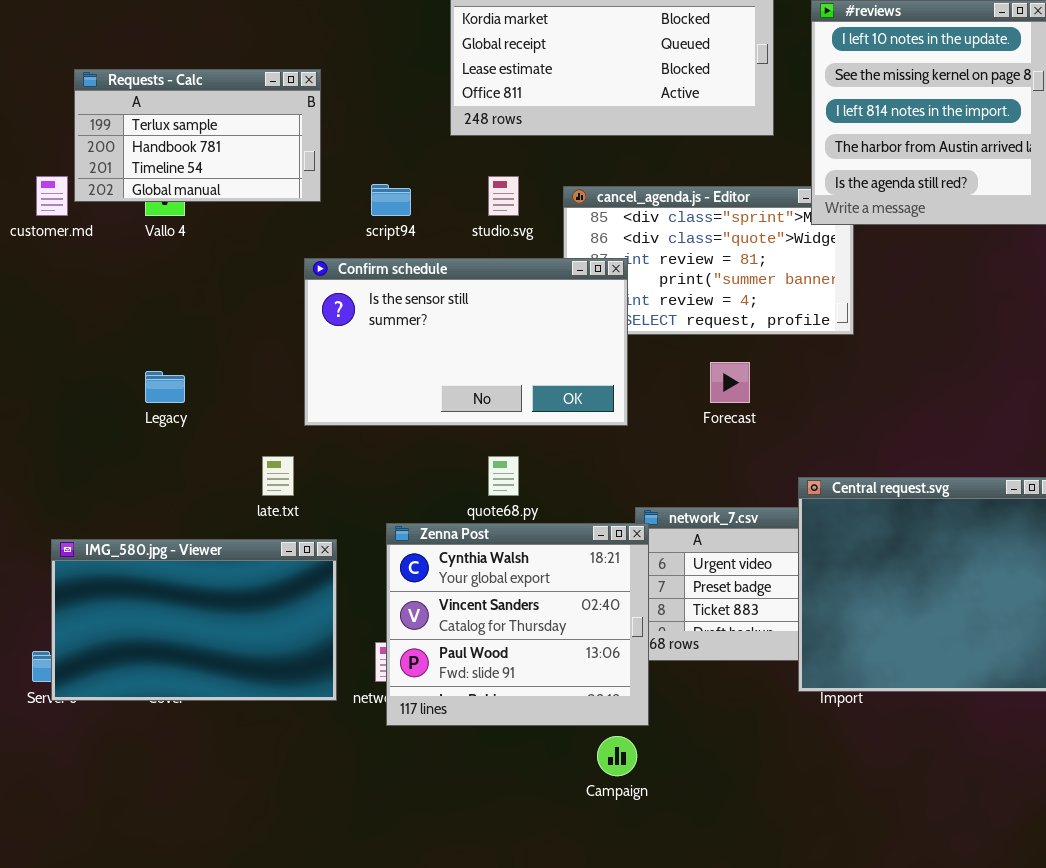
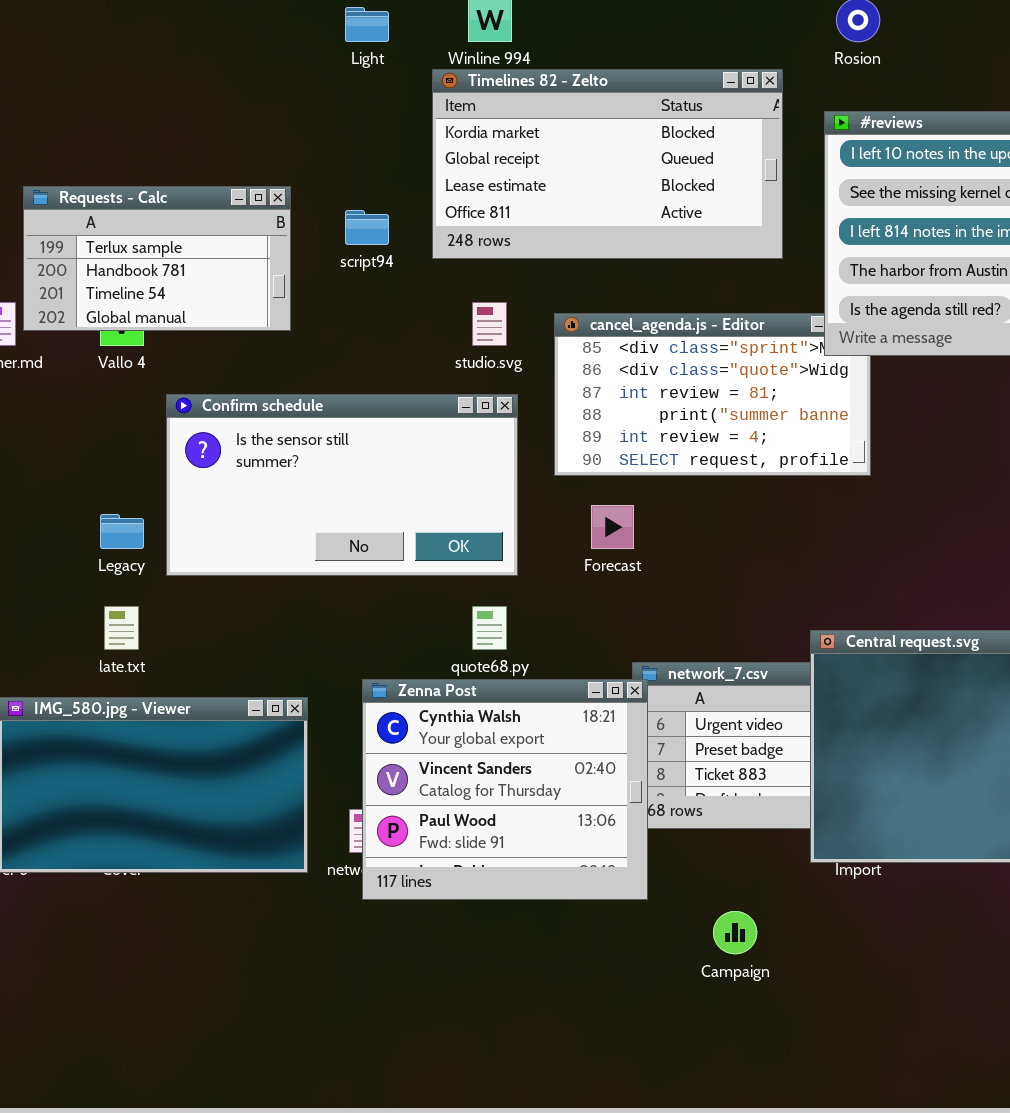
script94: [371,184,411,216] -> [345,210,389,245], moved
Confirm schedule: [304,258,628,426] -> [166,394,518,576], moved
Forecast: [710,362,750,403] -> [591,505,634,549], moved
late.txt: [262,456,294,496] -> [104,606,139,650], moved
Campaign: [597,736,637,776] -> [713,911,757,954], moved

